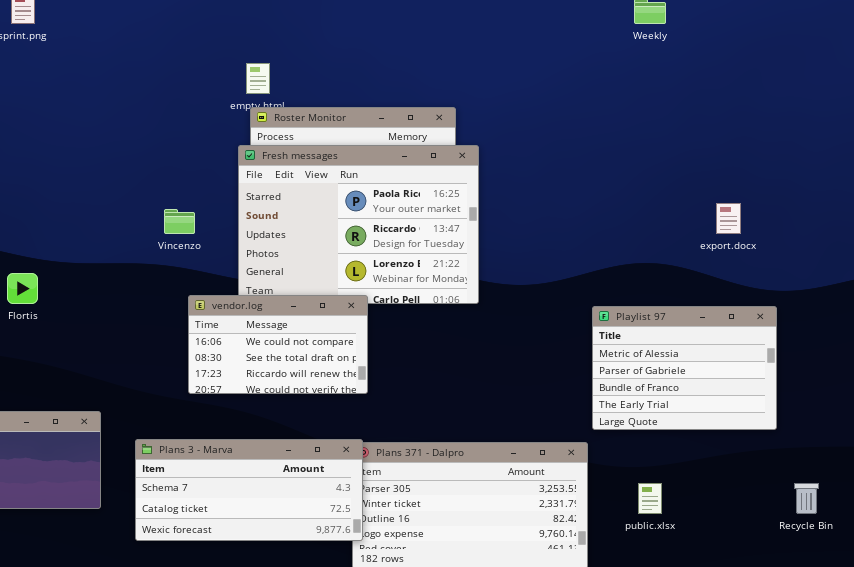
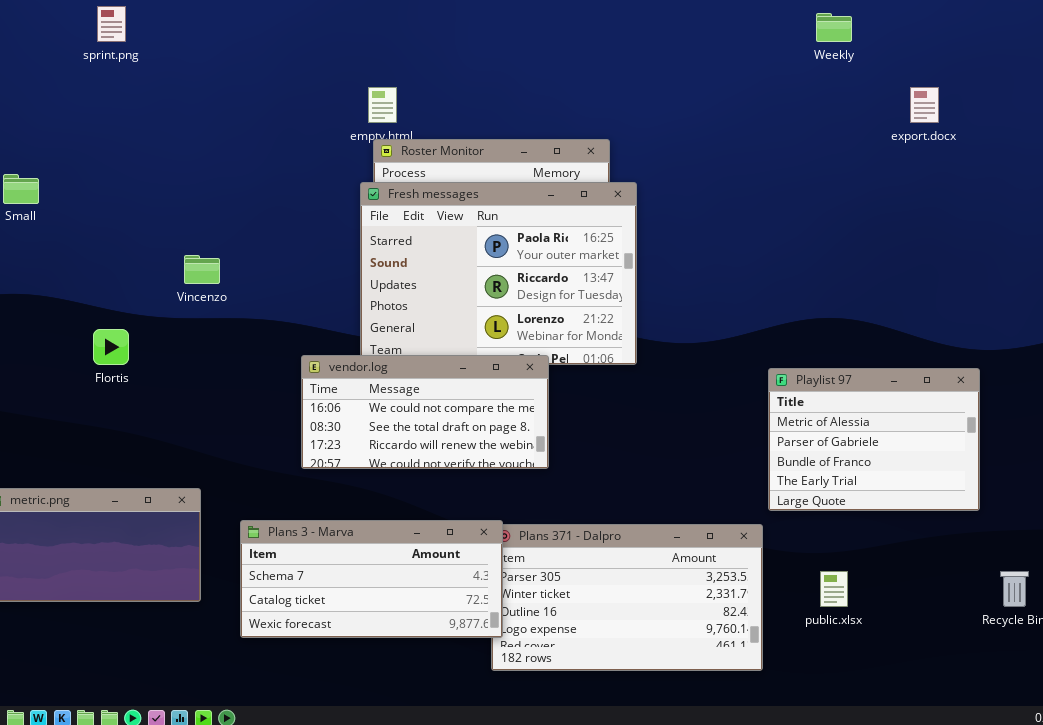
export.docx: [716,203,741,234] -> [910,87,939,123], moved
Vincenzo: [164,209,195,234] -> [184,255,220,284], moved
vendor.log: [188,295,368,394] -> [301,355,549,469], resized

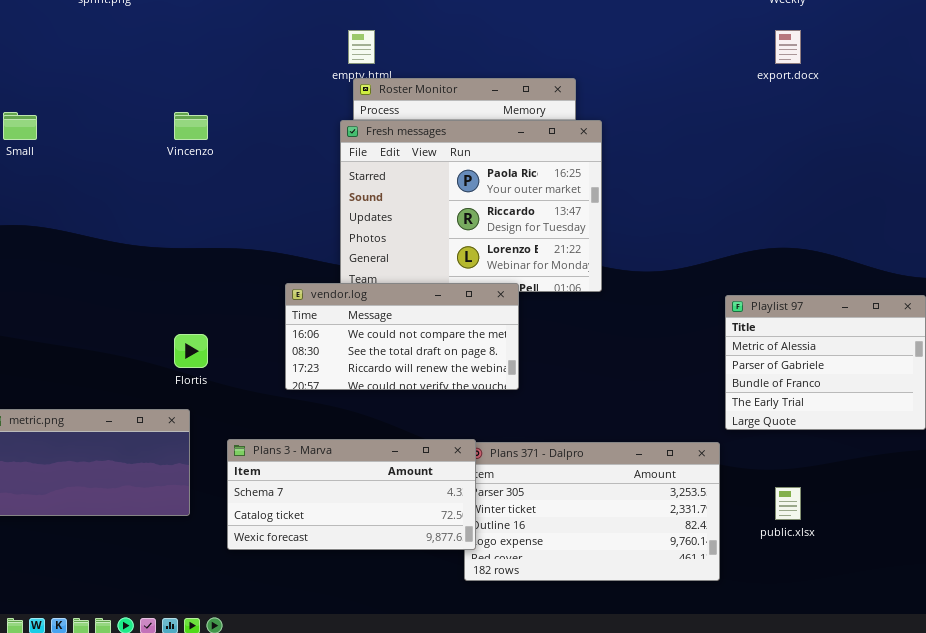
export.docx: [910,87,939,123] -> [775,30,801,64], moved
Vincenzo: [184,255,220,284] -> [174,112,208,140], moved
Flortis: [93,329,129,365] -> [174,334,208,368], moved

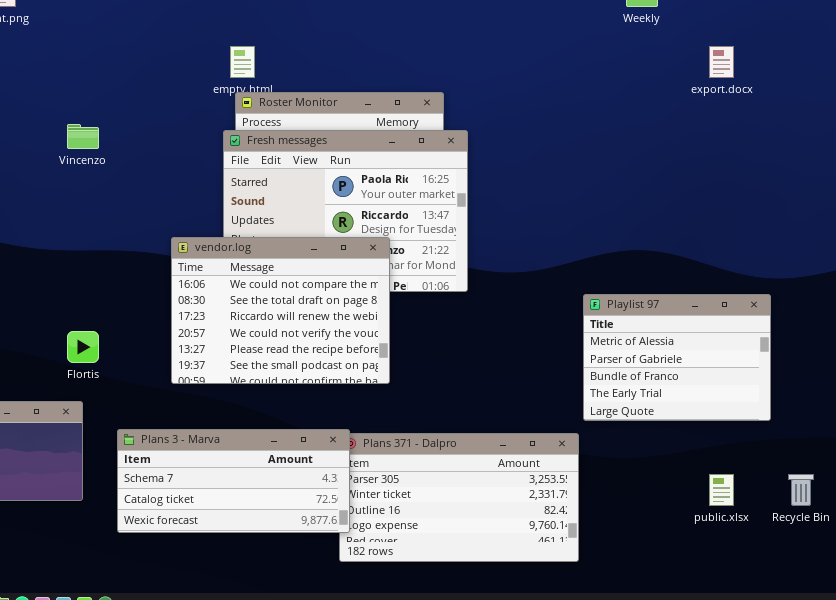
export.docx: [775,30,801,64] -> [709,46,734,78], moved
vendor.log: [285,283,519,390] -> [171,237,390,384], resized
public.xlsx: [775,487,801,520] -> [709,474,734,506], moved

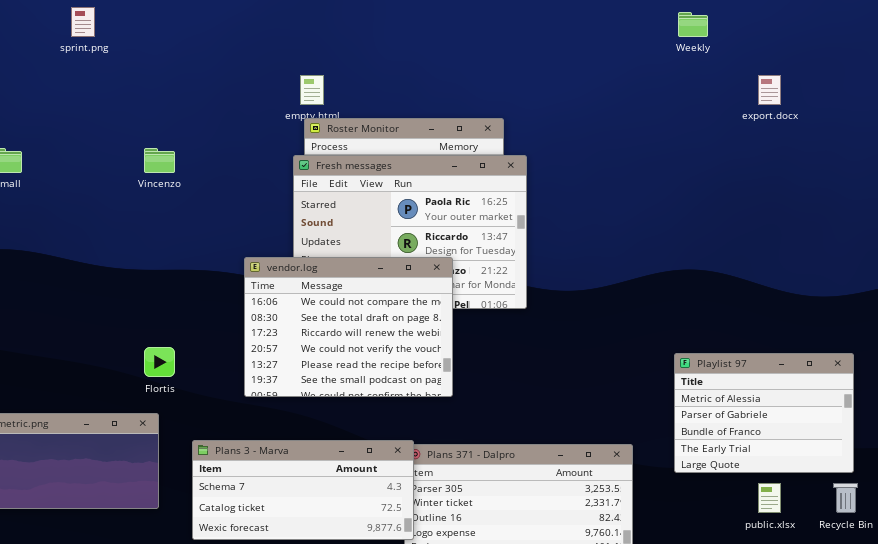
Playlist 97: [583,294,771,421] -> [674,353,854,473], moved

